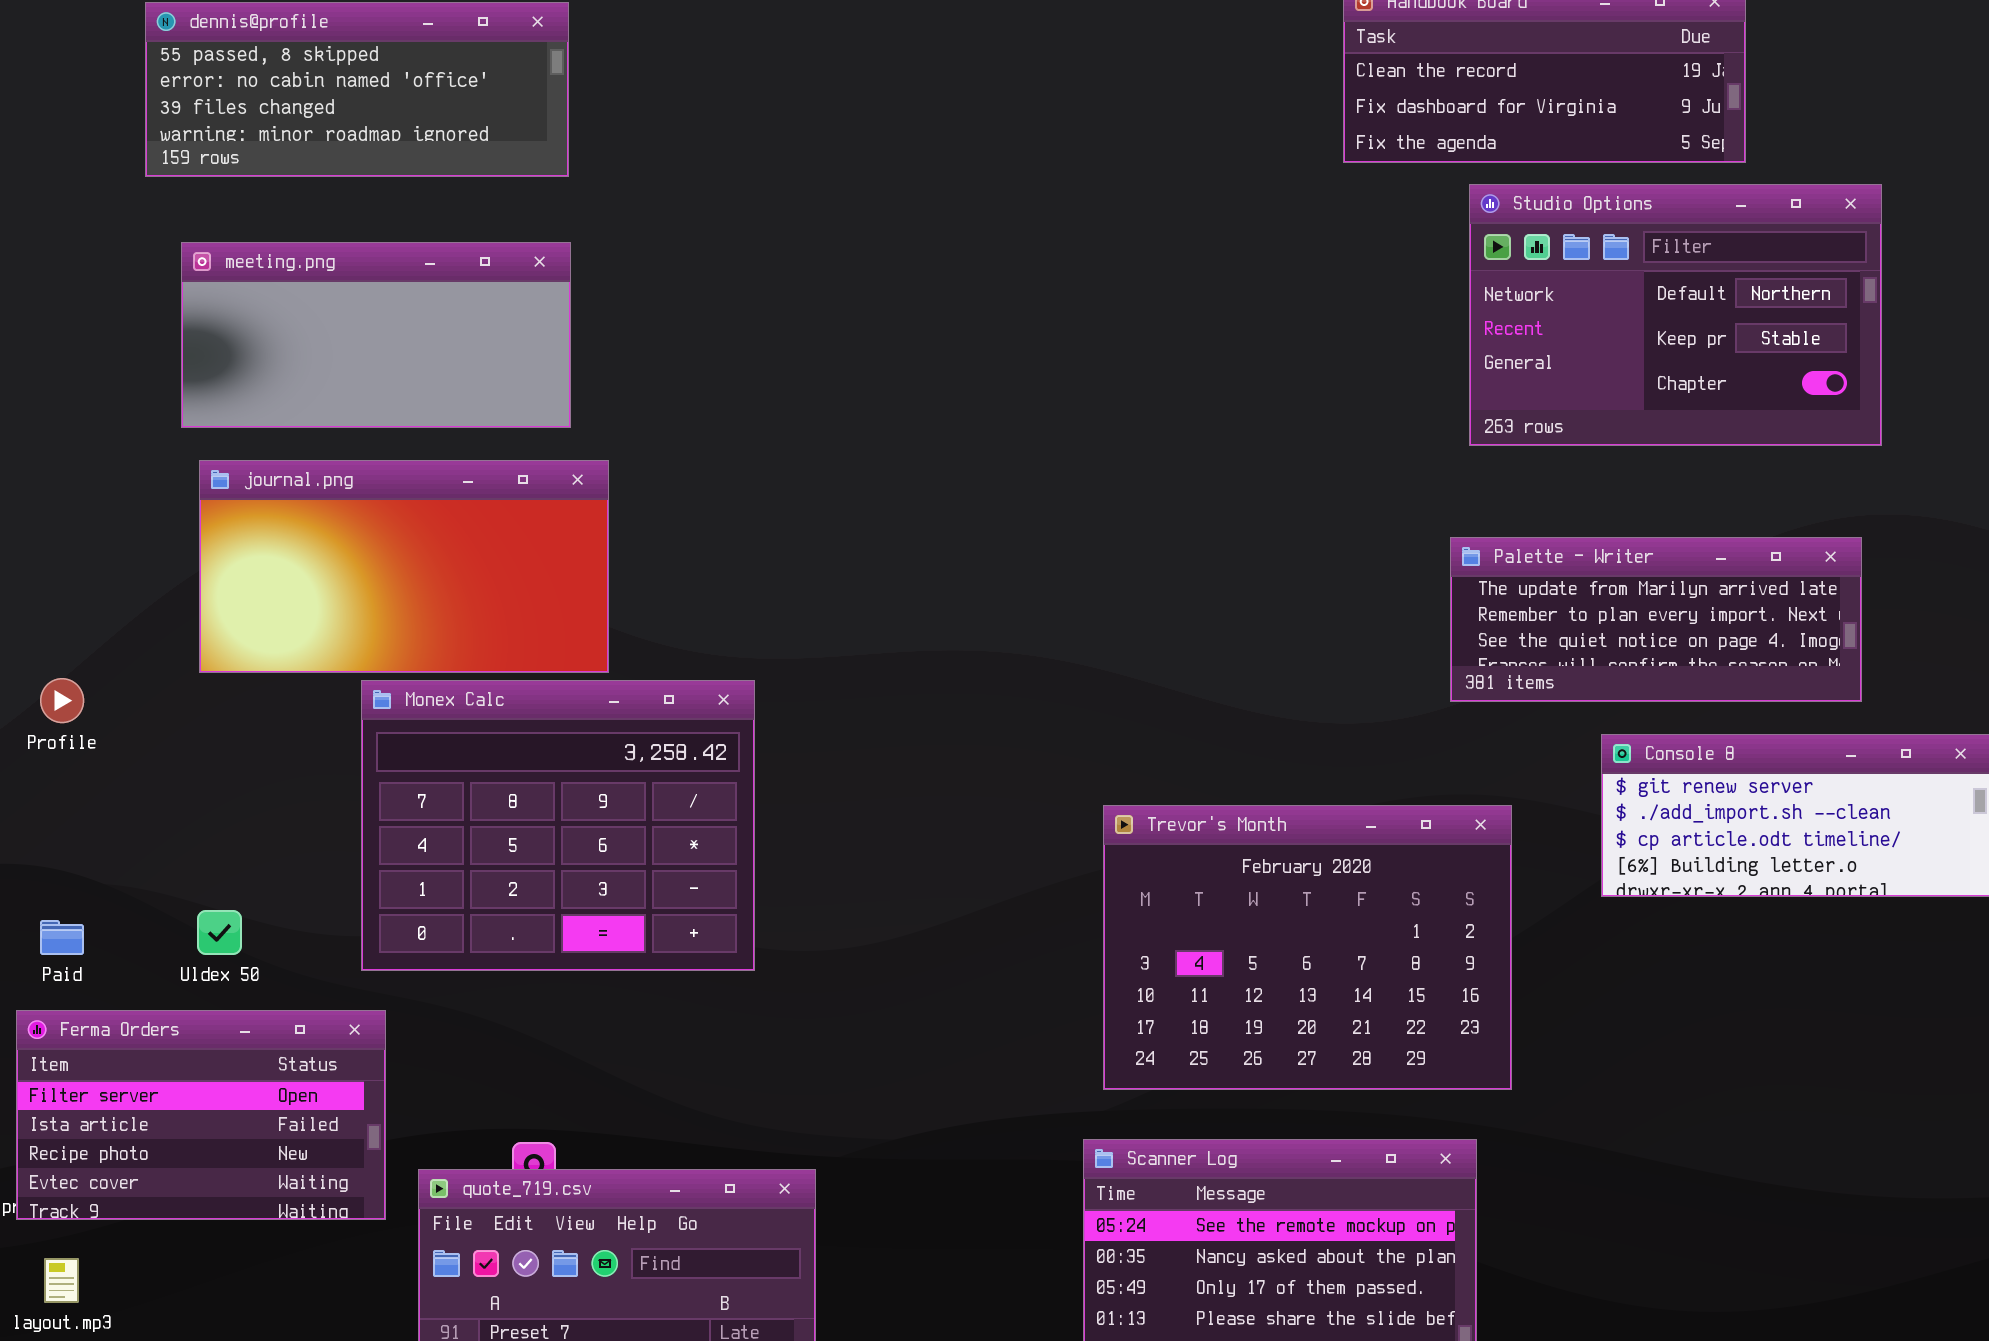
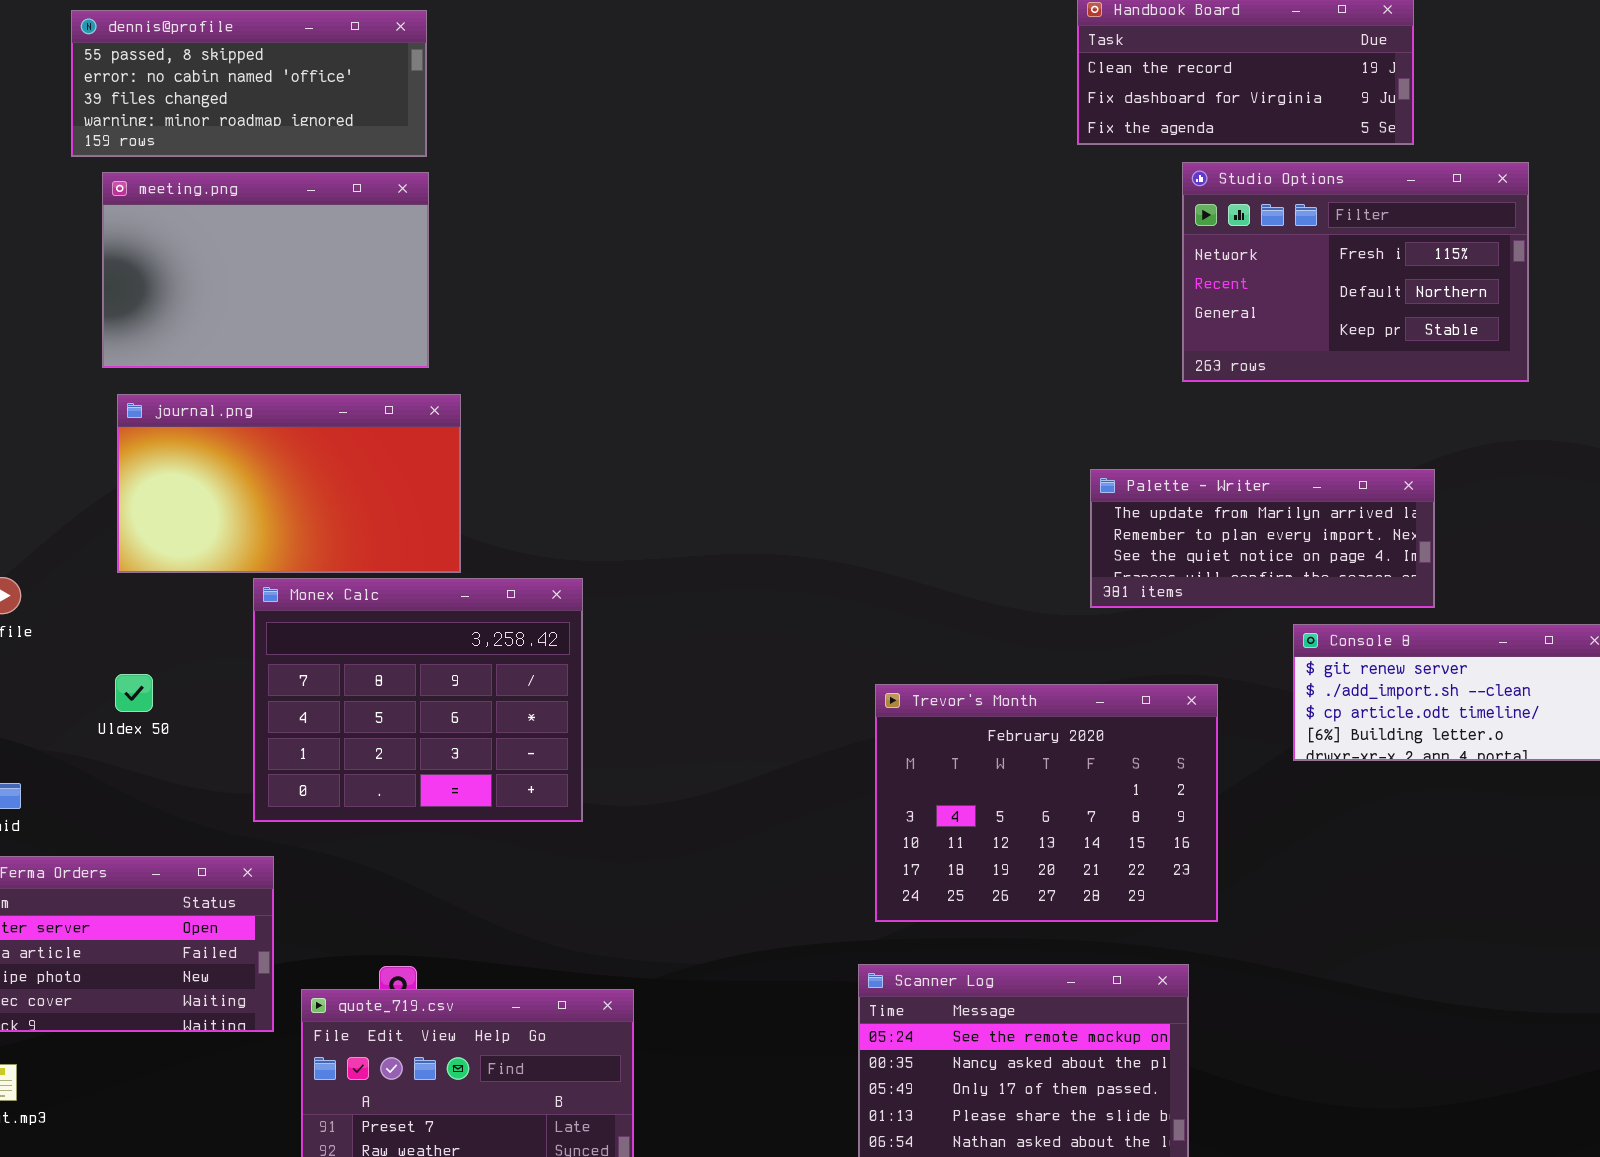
Studio Options: [1469,184,1882,446] -> [1182,162,1529,382], scrolled up 1 row
meeting.png: [181,242,571,428] -> [102,172,429,368], resized
Palette - Writer: [1450,537,1862,702] -> [1090,469,1435,608], moved
Uldex 50: [197,910,242,955] -> [115,674,153,712], moved

